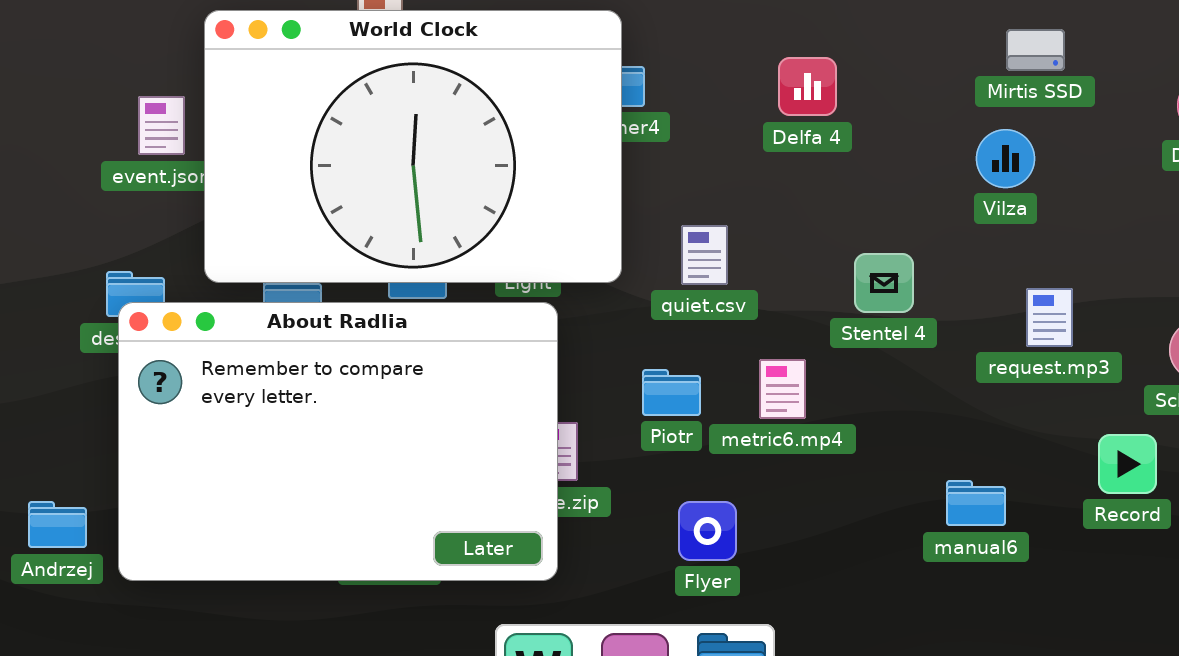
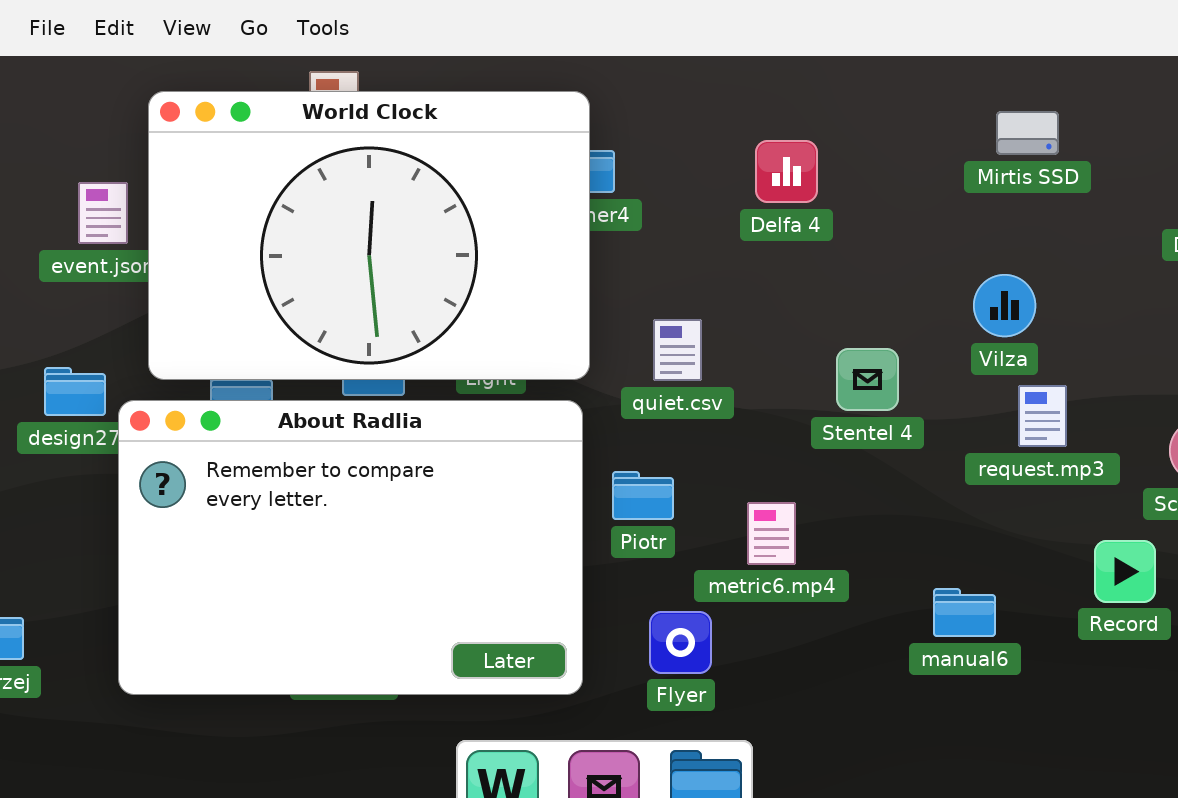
Vilza: [976,129,1035,188] -> [973,274,1036,337], moved
About Radlia: [118,302,558,581] -> [118,400,583,695], moved
metric6.mp4: [759,359,806,419] -> [747,502,796,565], moved

